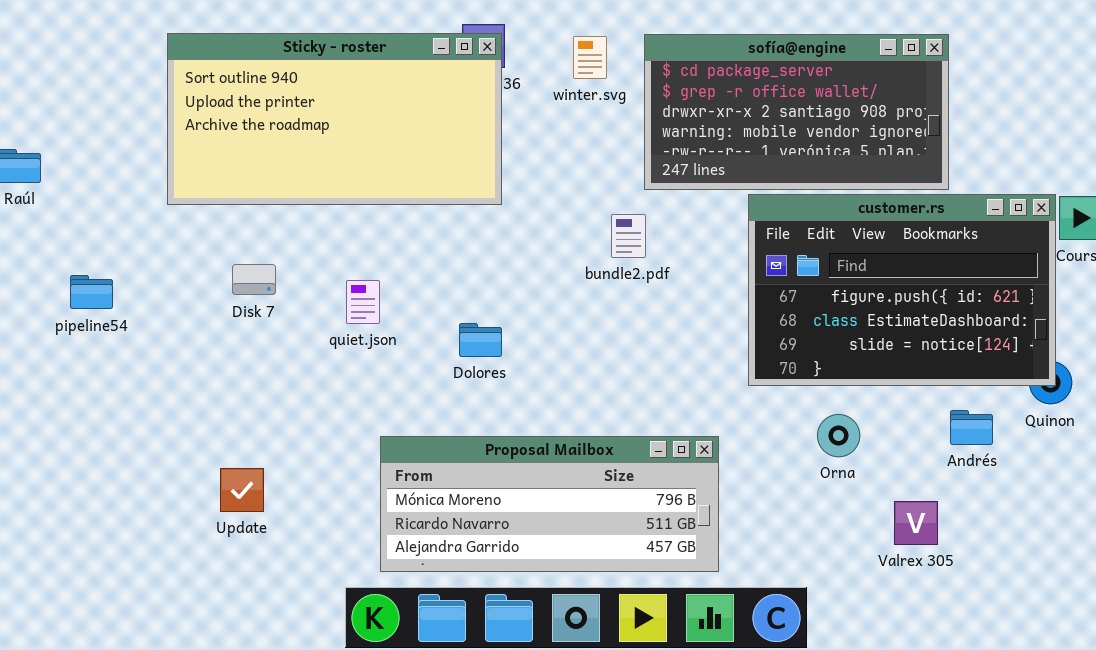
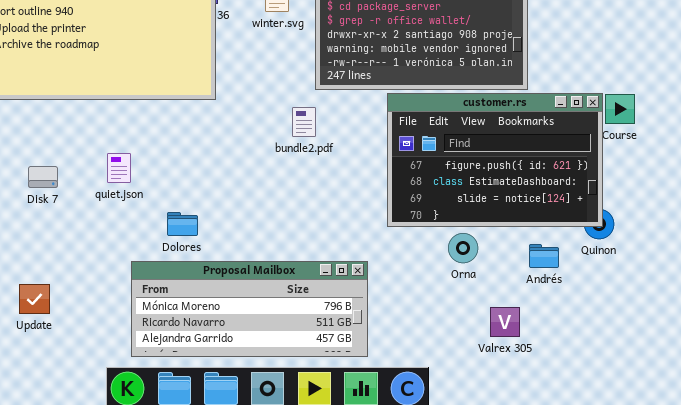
Disk 7: [232,264,276,295] -> [28,166,58,188], moved
Dolores: [459,323,502,357] -> [167,212,198,236], moved
Orna: [817,414,860,457] -> [448,233,478,263], moved

